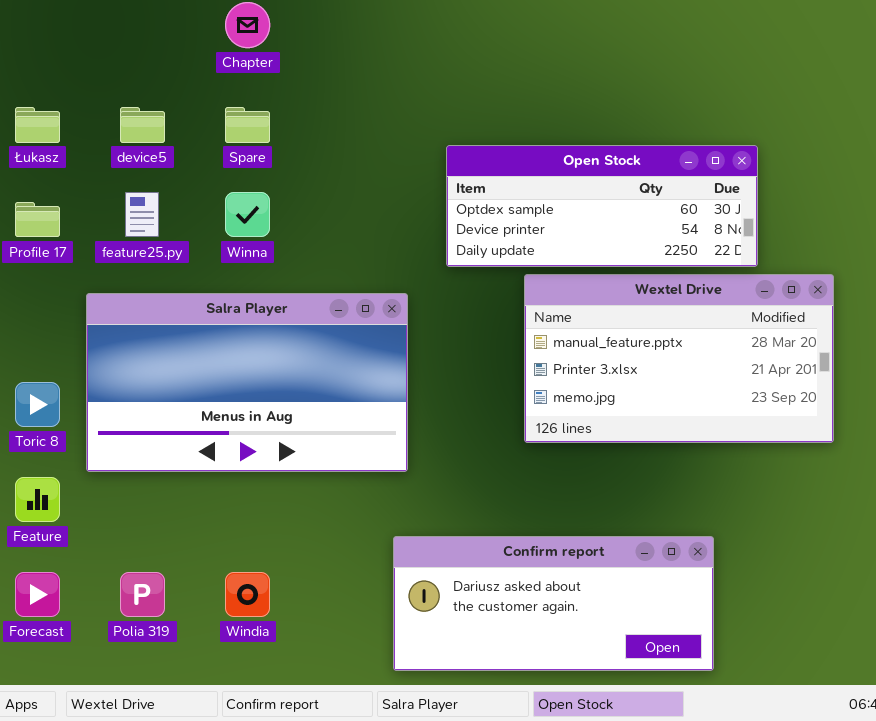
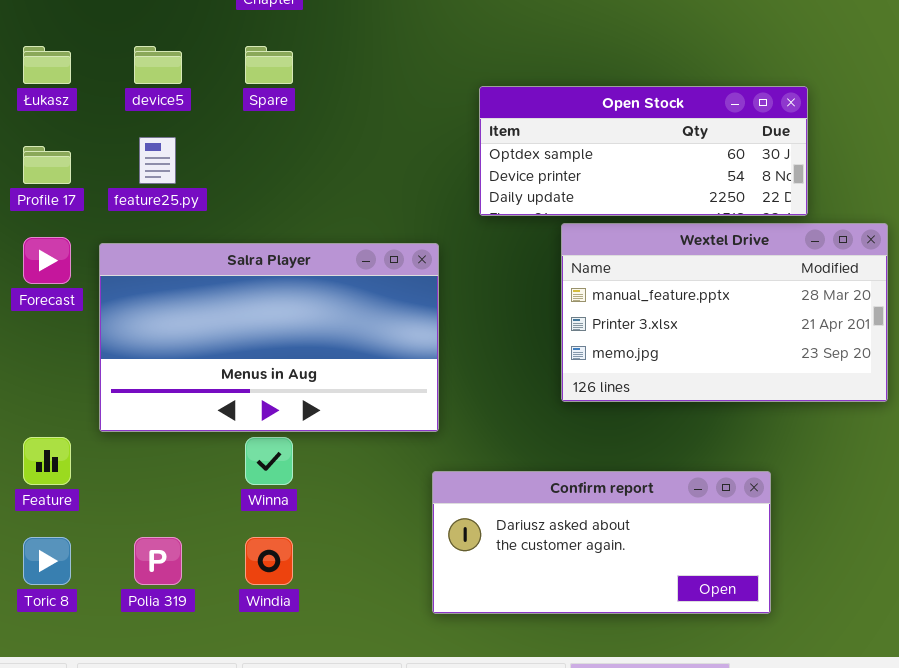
Winna: [225,192,270,237] -> [245,437,293,485], moved
Toric 8: [15,382,60,427] -> [23,537,71,585], moved
Confirm report: [393,536,714,671] -> [432,471,771,614], moved
Forecast: [15,572,60,617] -> [23,237,71,284], moved

